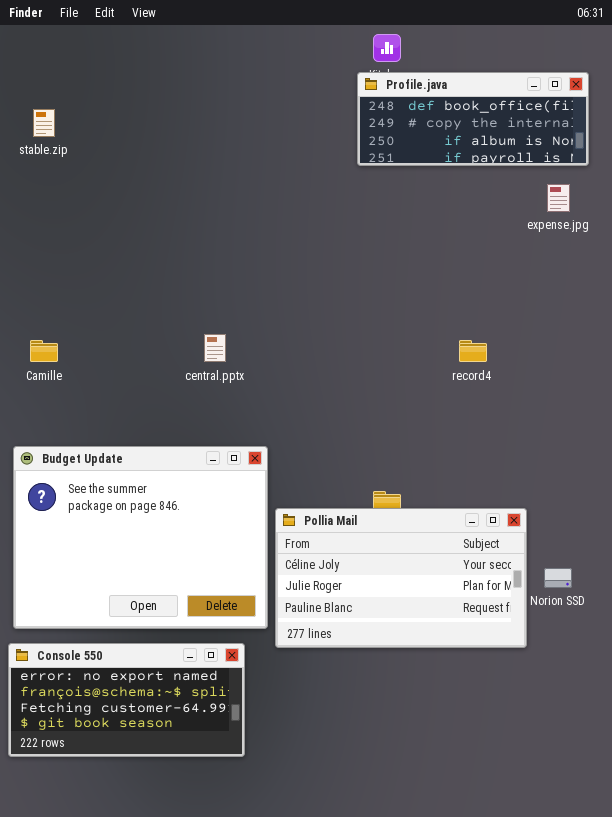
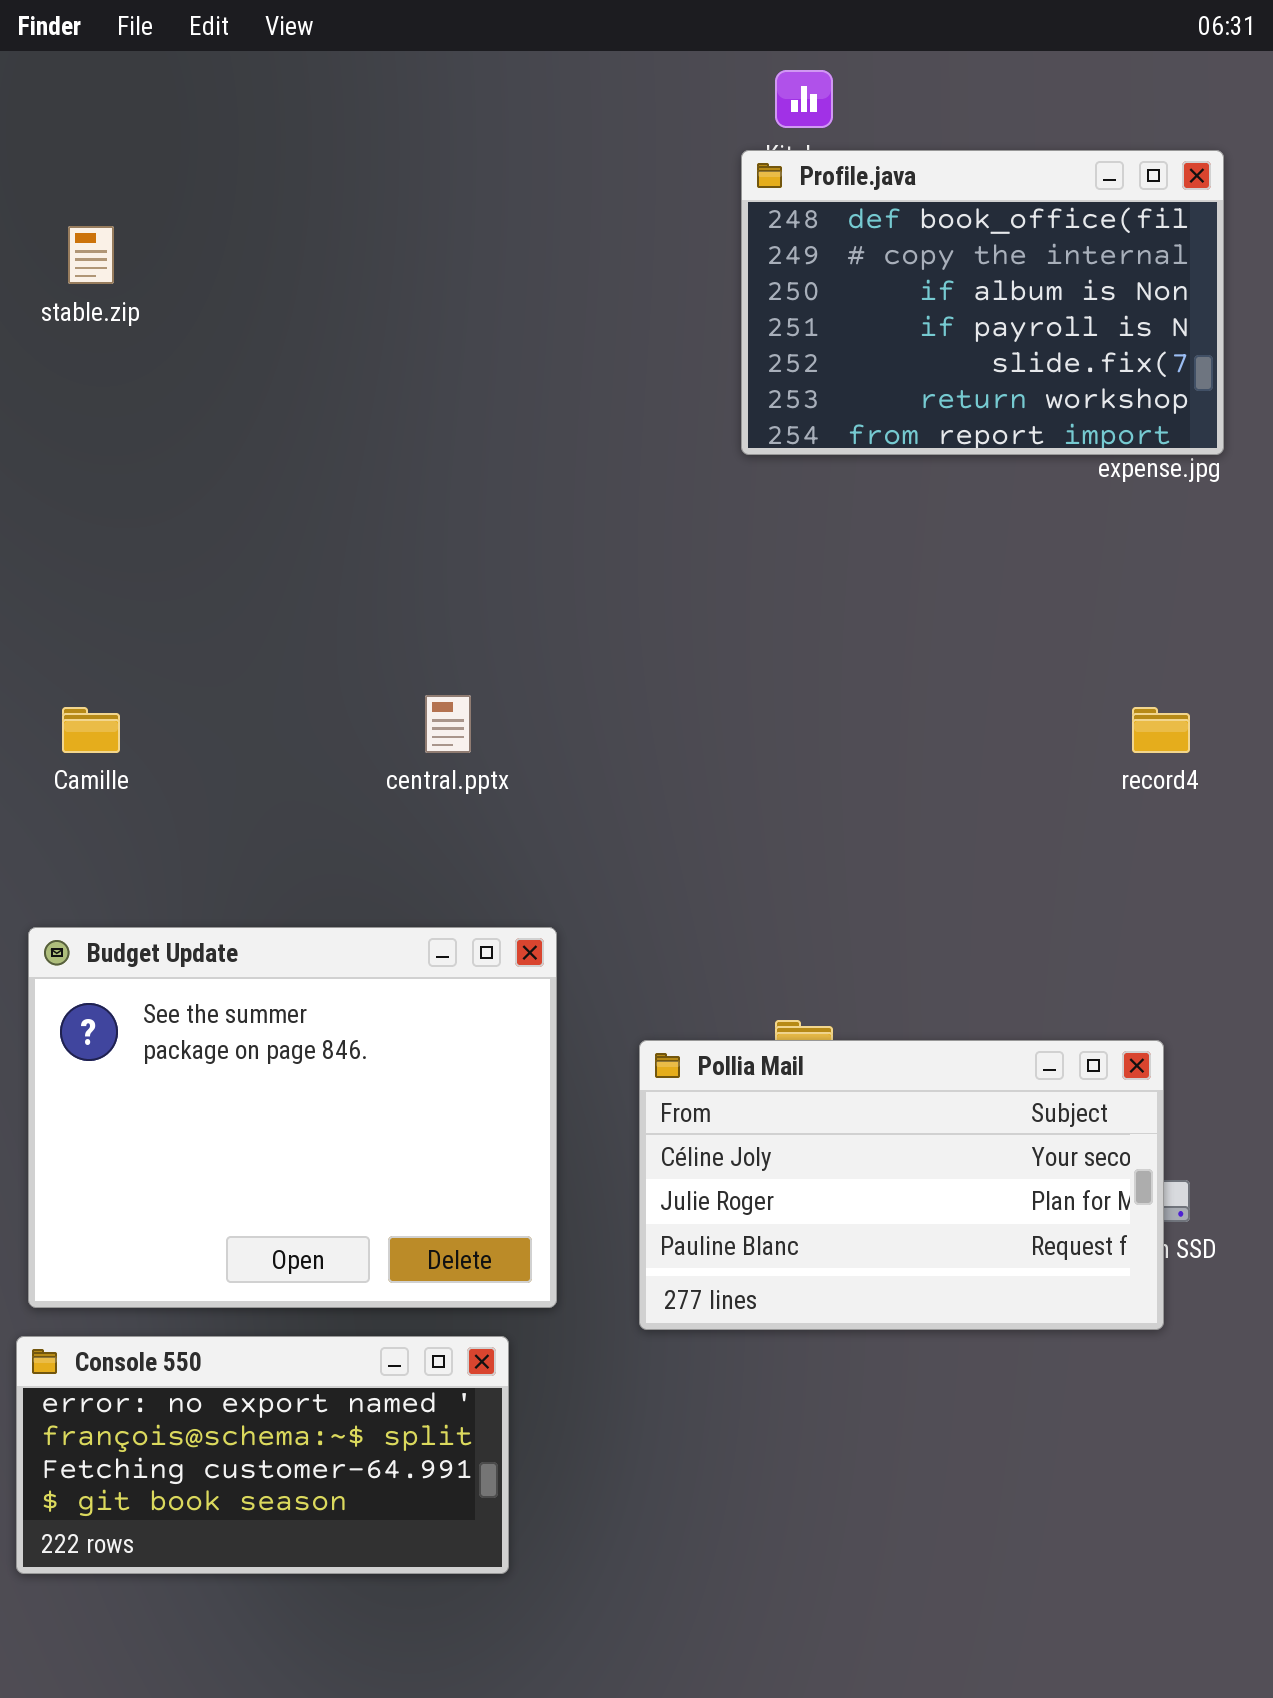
Profile.java: [357,72,589,166] -> [741,150,1224,455], resized
record4: [459,340,487,362] -> [1132,707,1190,753], moved
Pollia Mail: [275,508,527,648] -> [639,1040,1164,1330], moved

